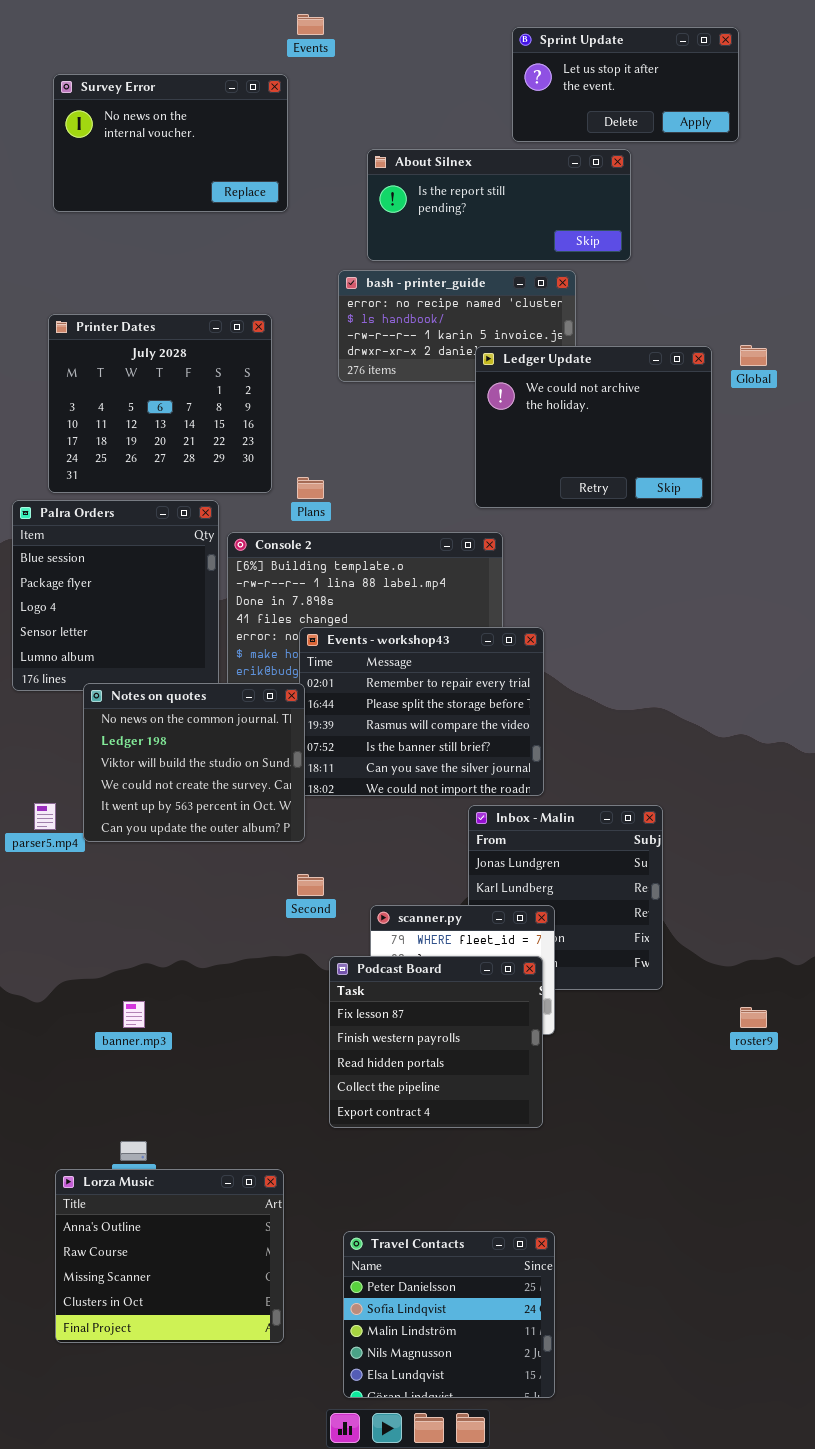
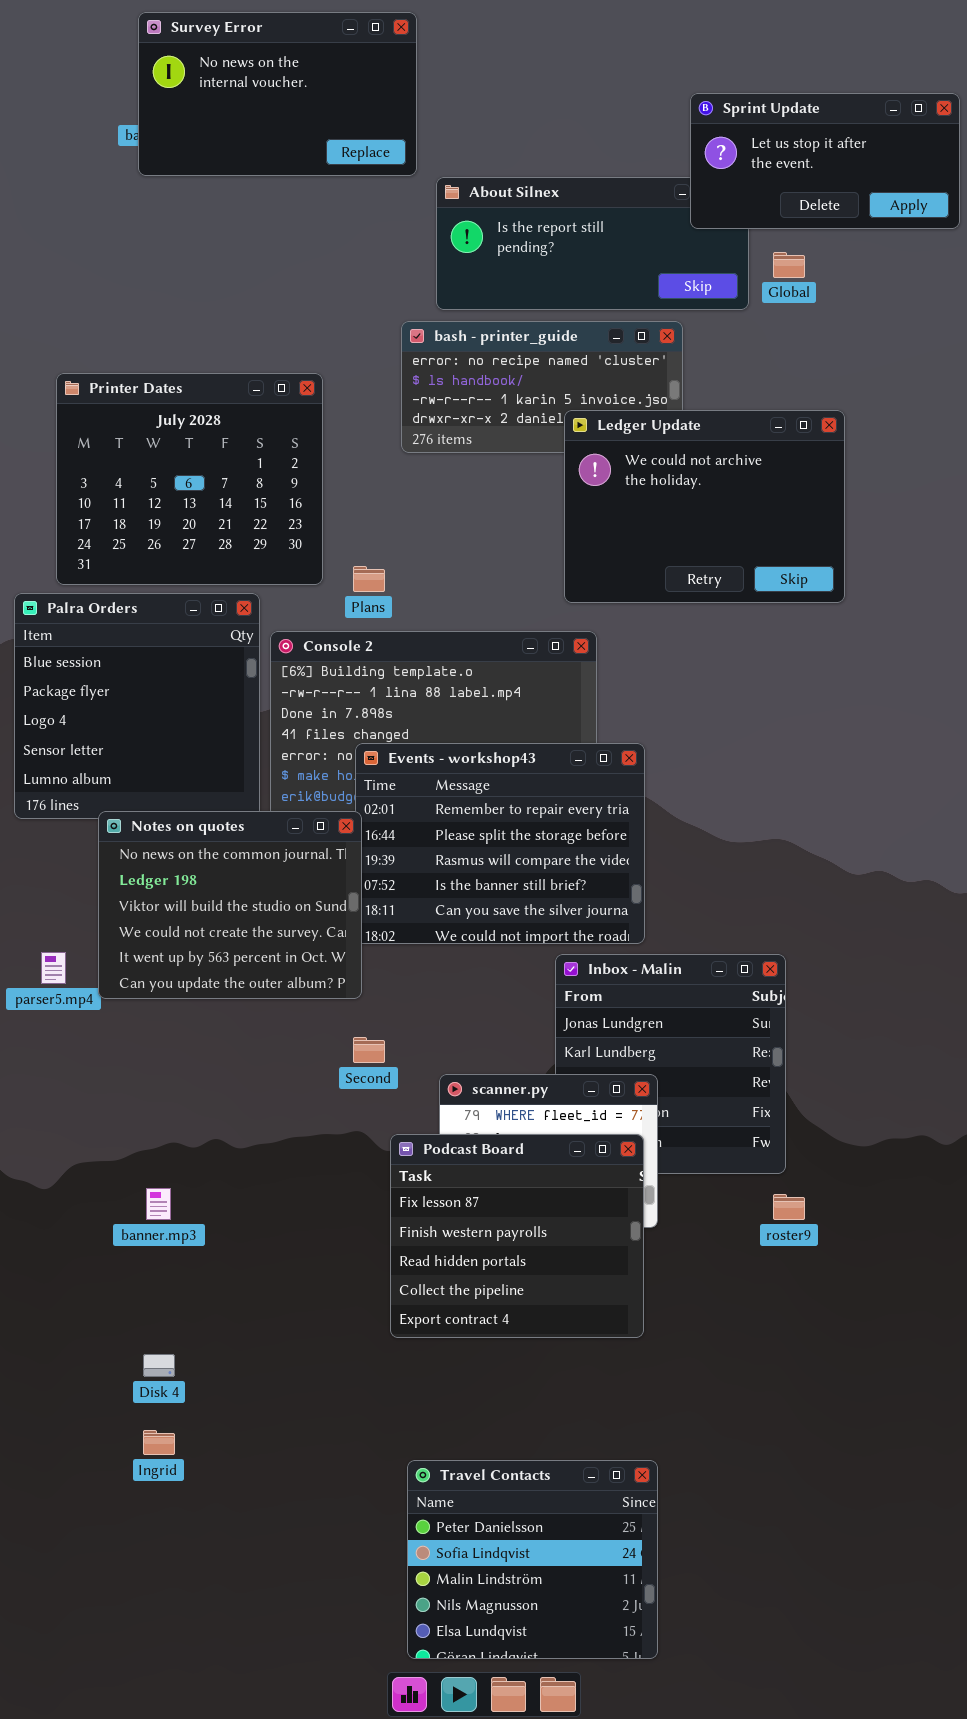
Sprint Update: [512,27,739,142] -> [690,93,960,229], moved
Survey Error: [53,74,288,212] -> [138,12,417,176], moved
Global: [740,345,767,366] -> [773,252,805,278], moved
roster9: [740,1007,767,1028] -> [773,1194,805,1220], moved
Lorza Music: [55,1169,284,1343] -> none, closed

